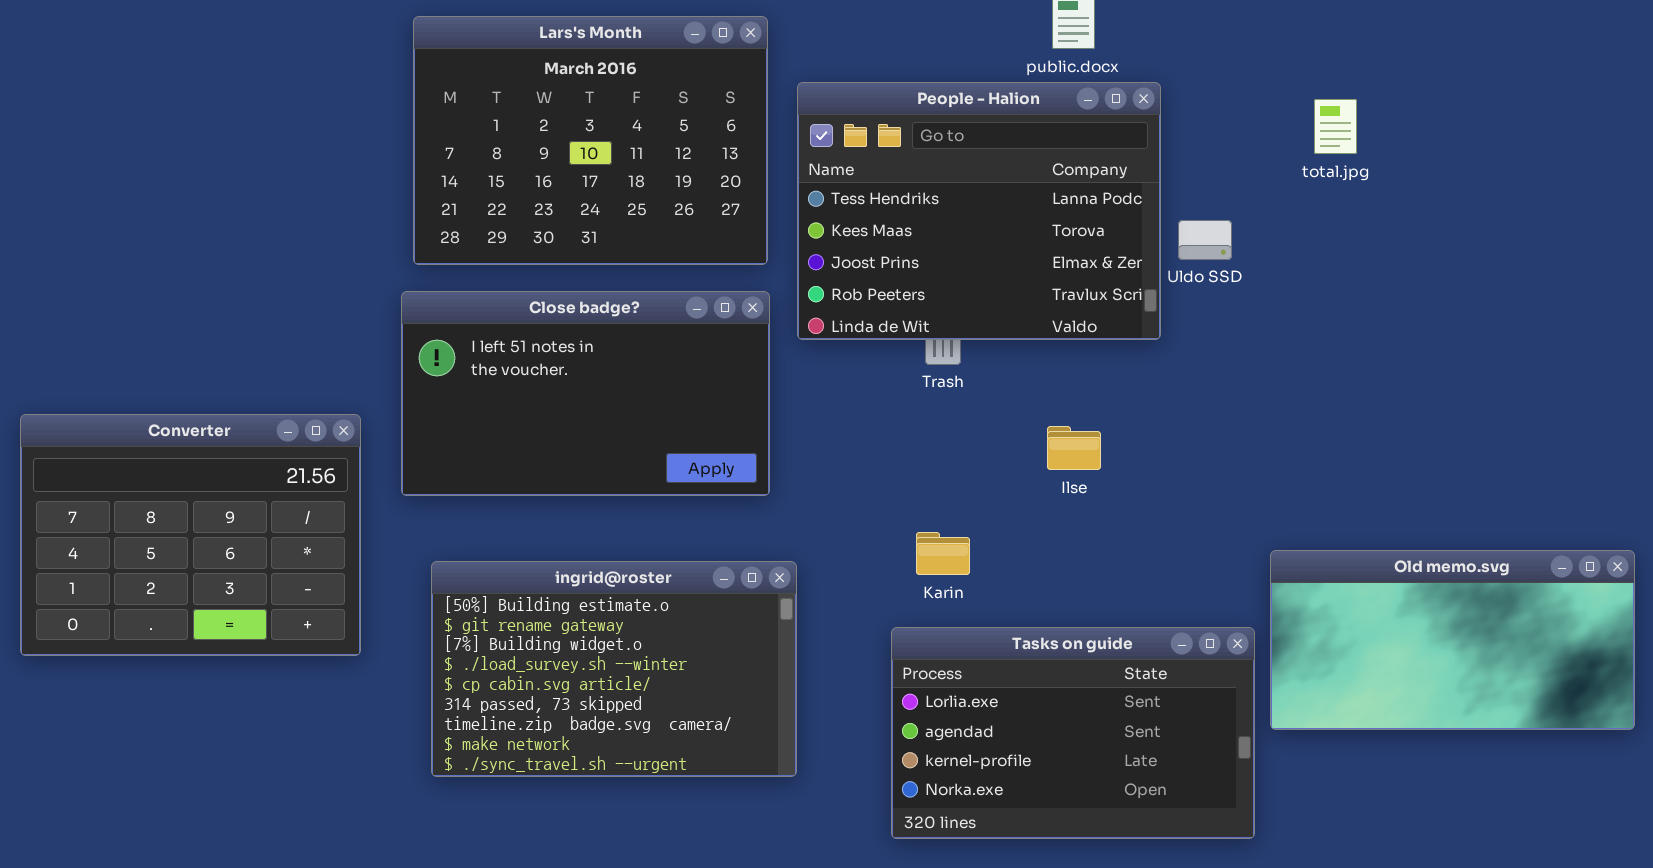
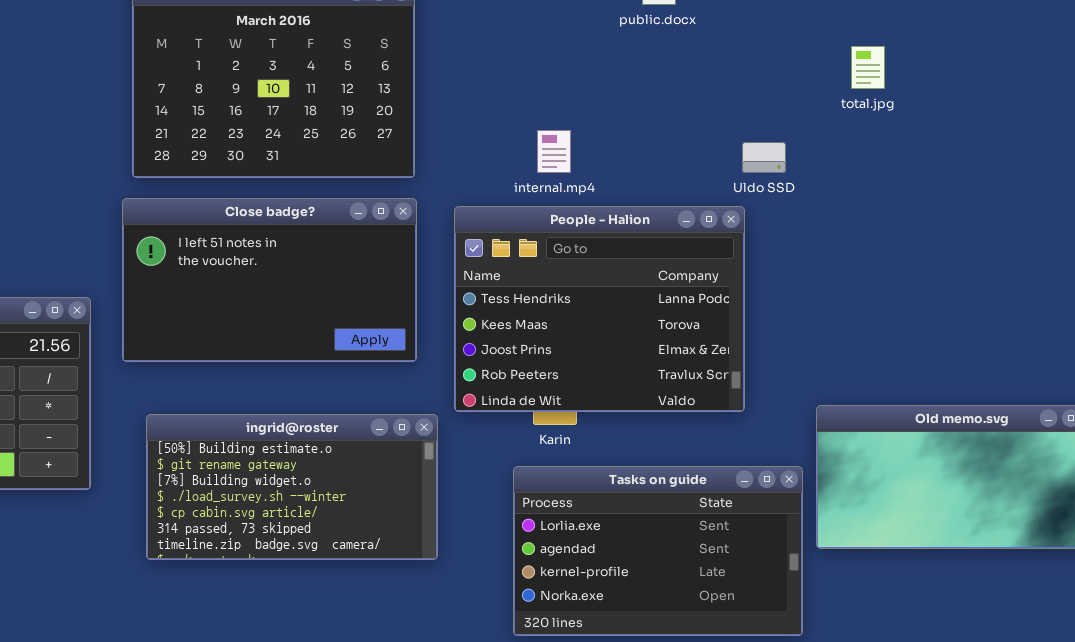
People - Halion: [797,82,1161,340] -> [454,206,745,412], moved
ingrid@roster: [431,561,797,777] -> [146,414,438,560], resized

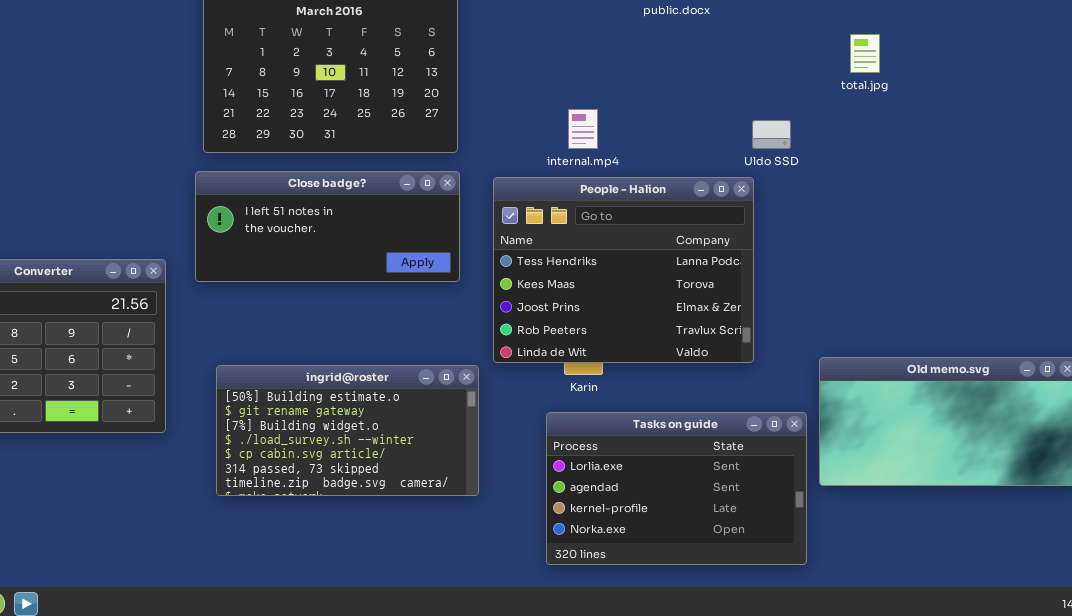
Close badge?: [122,198,417,362] -> [195,171,460,282], resized

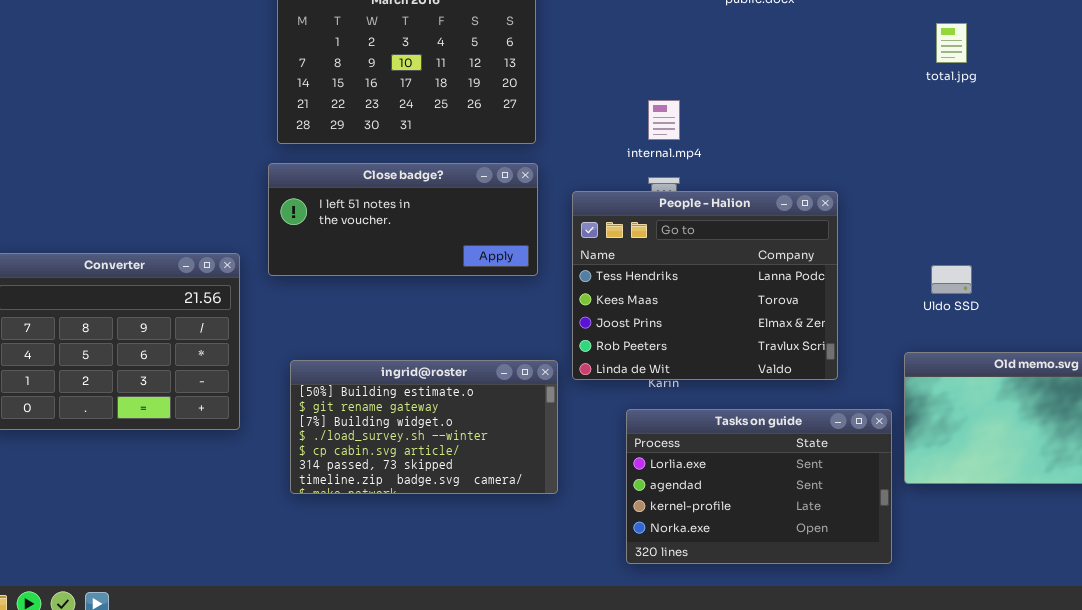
Uldo SSD: [752,120,791,149] -> [931,265,972,294], moved
People - Halion: [493,177,754,363] -> [572,191,838,380], moved

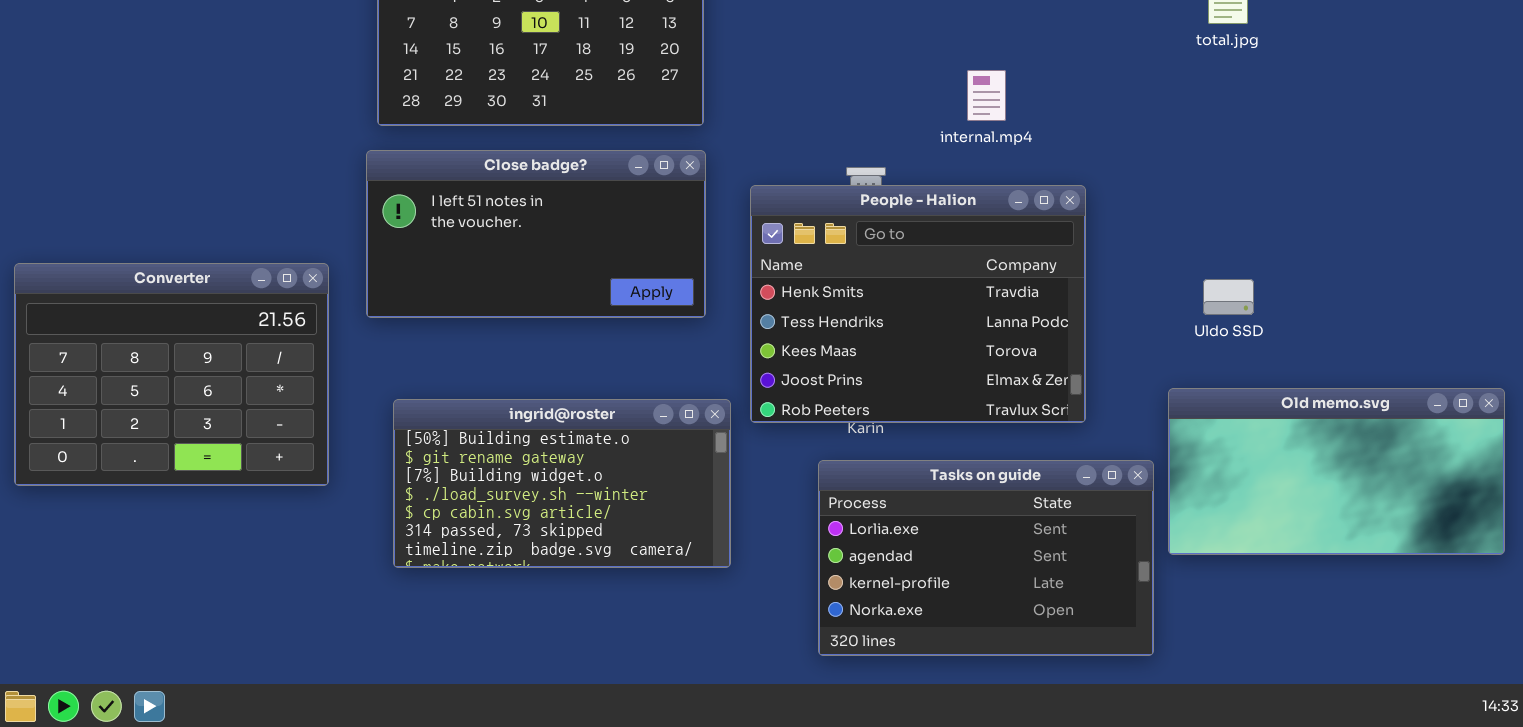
internal.mp4: [648,100,680,140] -> [967,70,1006,121], moved
Close badge?: [268,163,538,276] -> [366,150,706,318], resized
People - Halion: [572,191,838,380] -> [750,185,1086,423], scrolled up 1 row

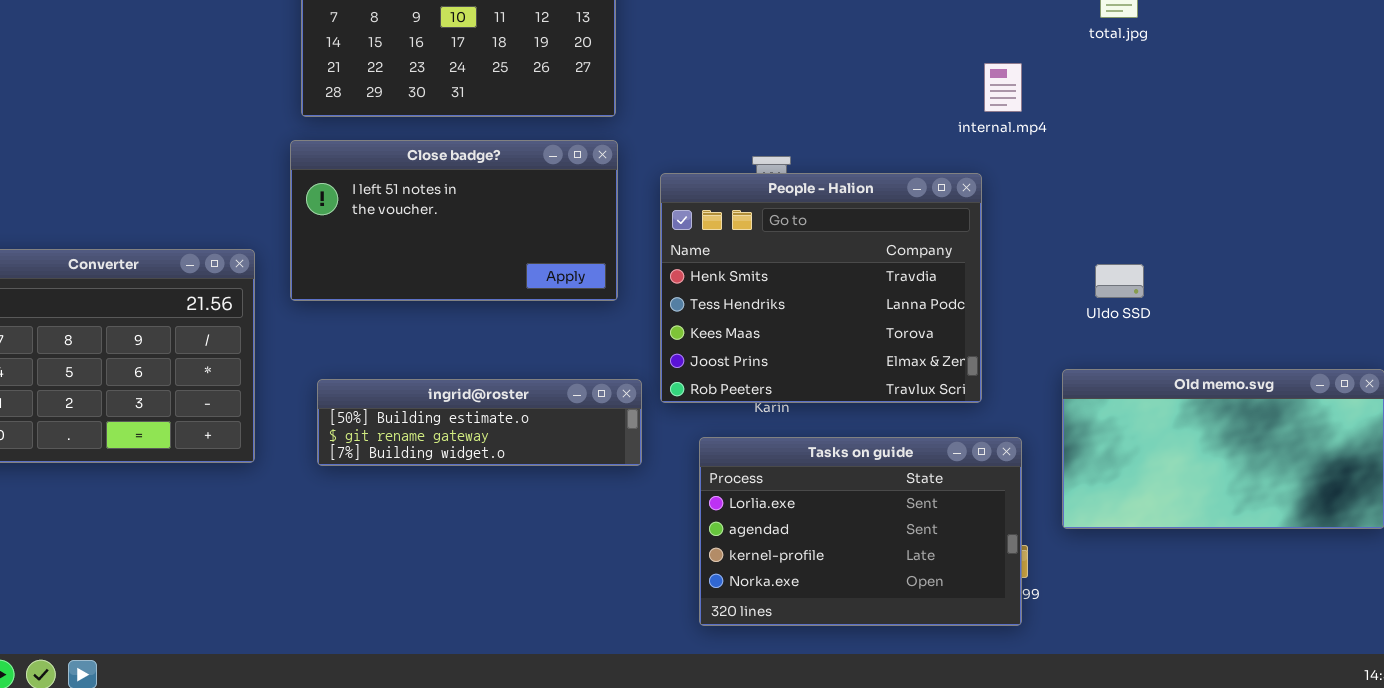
internal.mp4: [967,70,1006,121] -> [984,63,1022,112], moved
ingrid@roster: [393,399,731,568] -> [317,379,642,466], resized
Tasks on guide: [818,460,1154,656] -> [699,437,1022,626], moved

